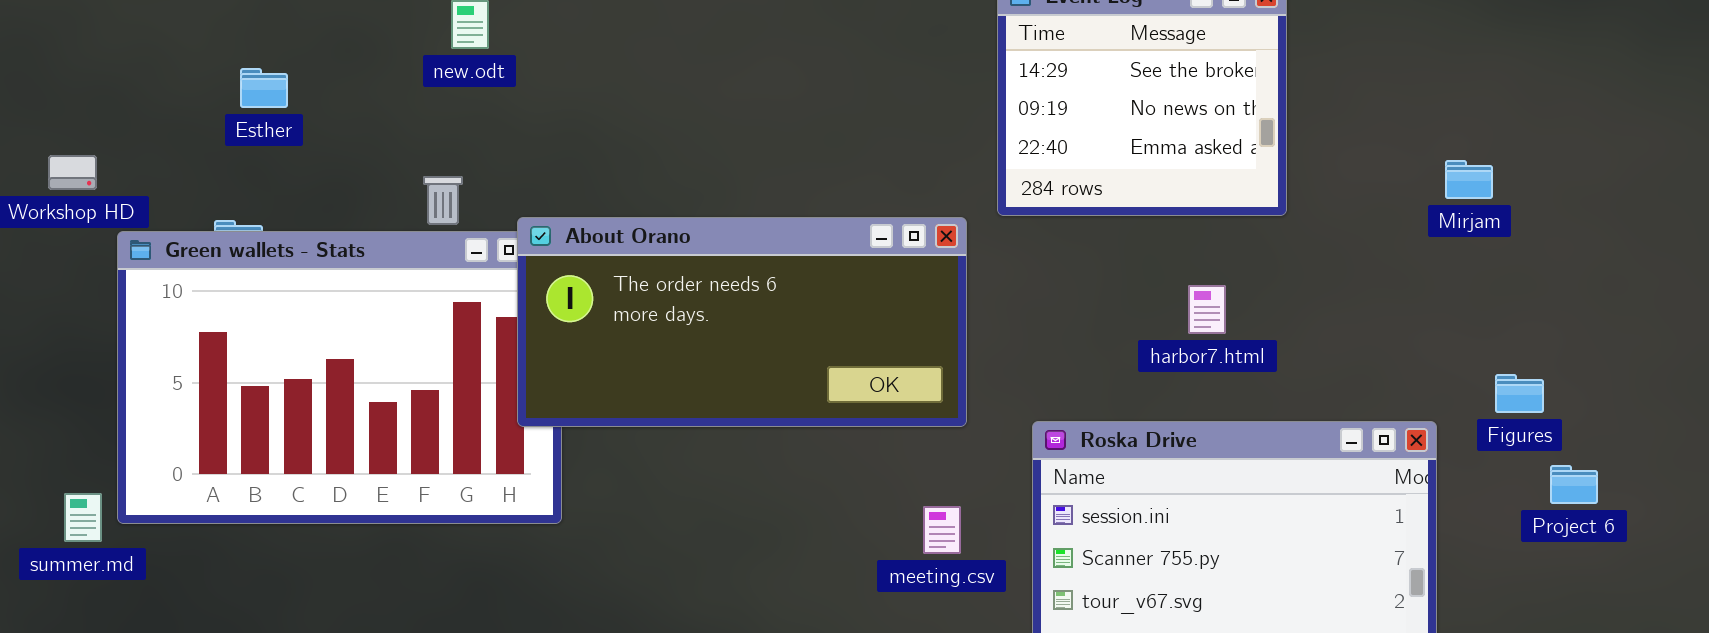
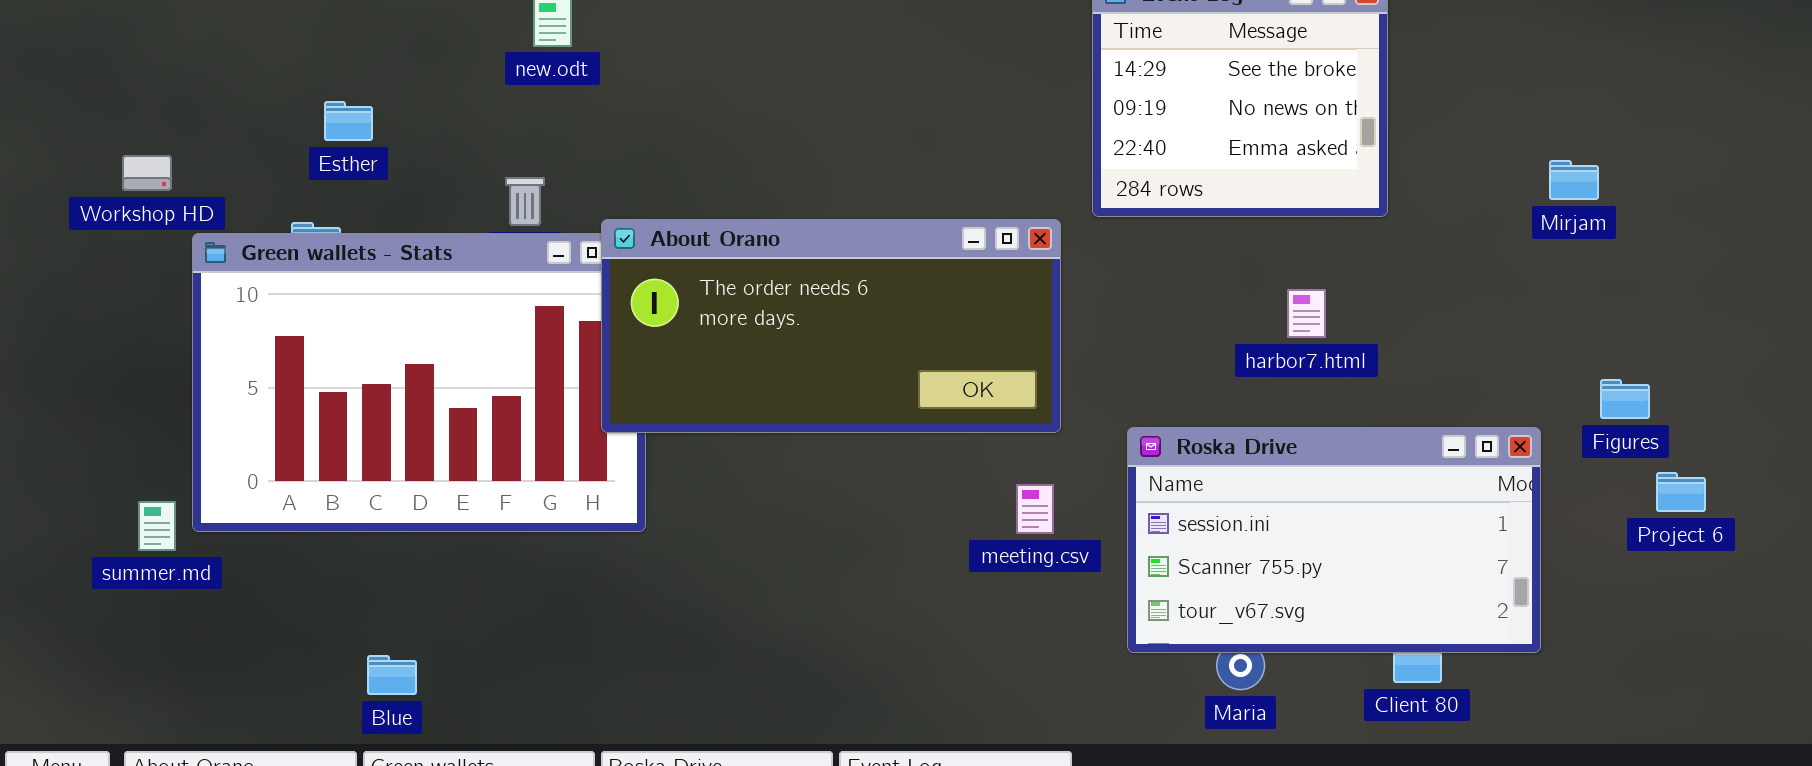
Esther: [240,68,288,108] -> [324,101,373,141], moved
meeting.csv: [923,506,961,554] -> [1016,484,1054,534], moved

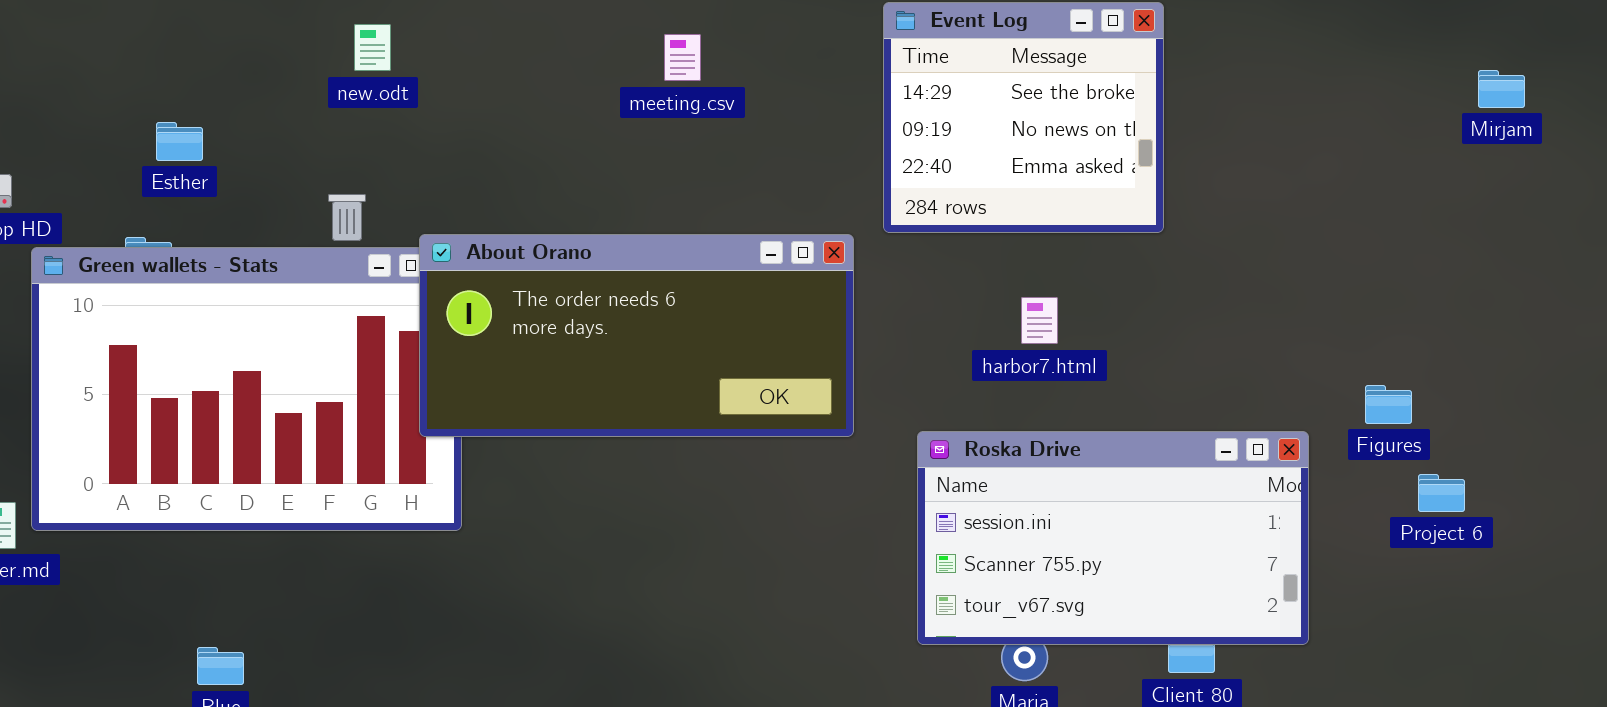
Mirjam: [1549,160,1599,200] -> [1478,70,1525,108], moved
harbor7.html: [1287,289,1326,338] -> [1021,297,1058,344], moved
meeting.csv: [1016,484,1054,534] -> [664,34,701,81], moved

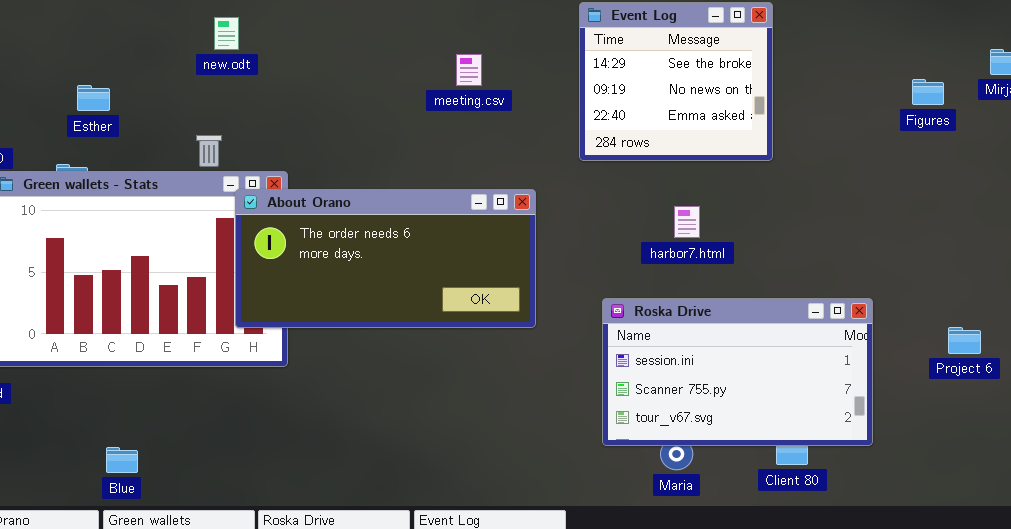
meeting.csv: [664,34,701,81] -> [456,54,482,86], moved
About Orano: [419,234,854,437] -> [235,189,536,328], moved
Figures: [1365,385,1412,424] -> [912,79,944,105], moved

